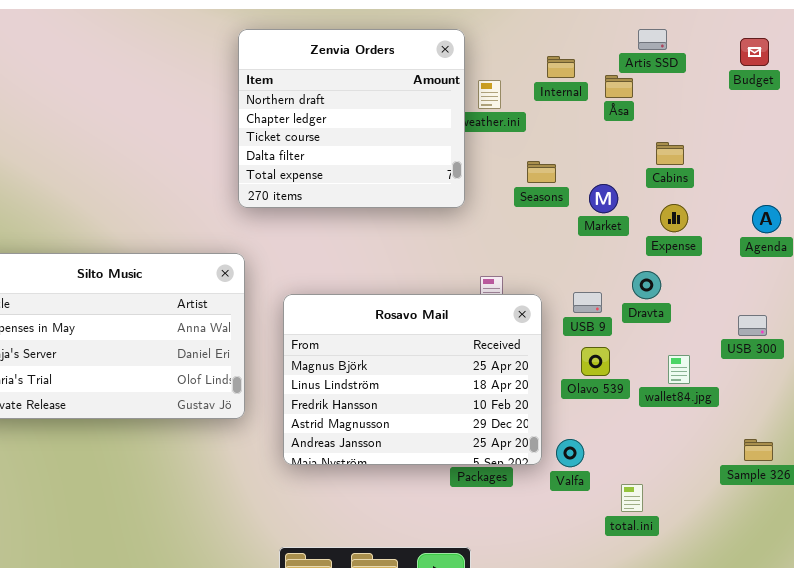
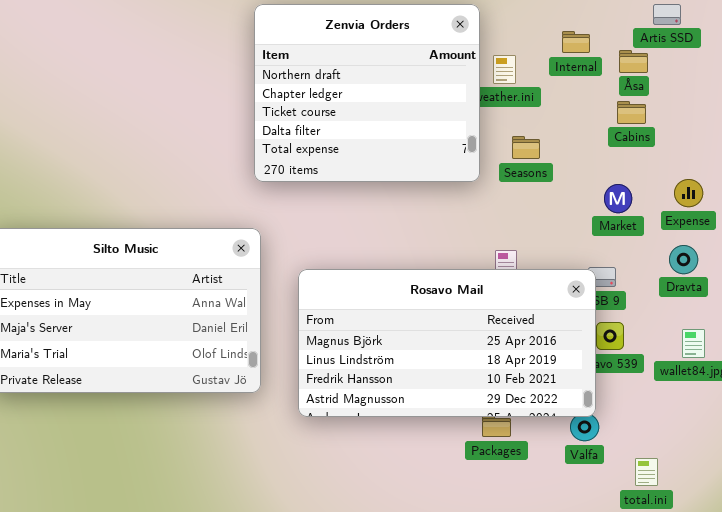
Cabins: [656,142,684,165] -> [617,101,646,124], moved
Seasons: [527,161,556,183] -> [512,136,540,159], moved
Market: [589,184,618,213] -> [604,184,632,213], moved
Dravta: [632,271,661,299] -> [669,245,698,274], moved
Rosavo Mail: [283,294,542,465] -> [298,269,596,417], resized

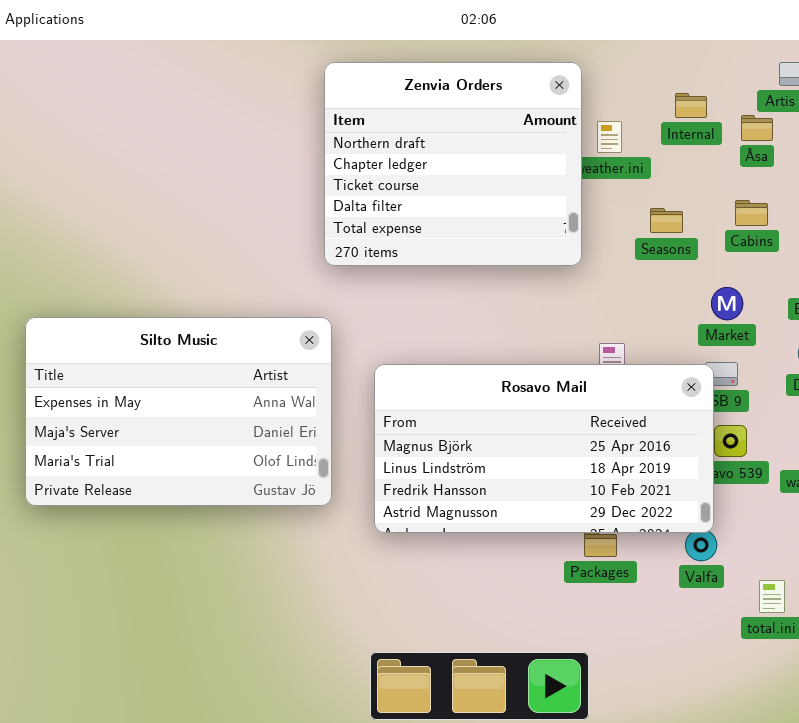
Cabins: [617,101,646,124] -> [735,200,768,226], moved
Seasons: [512,136,540,159] -> [650,208,683,233], moved
Market: [604,184,632,213] -> [711,287,743,320], moved

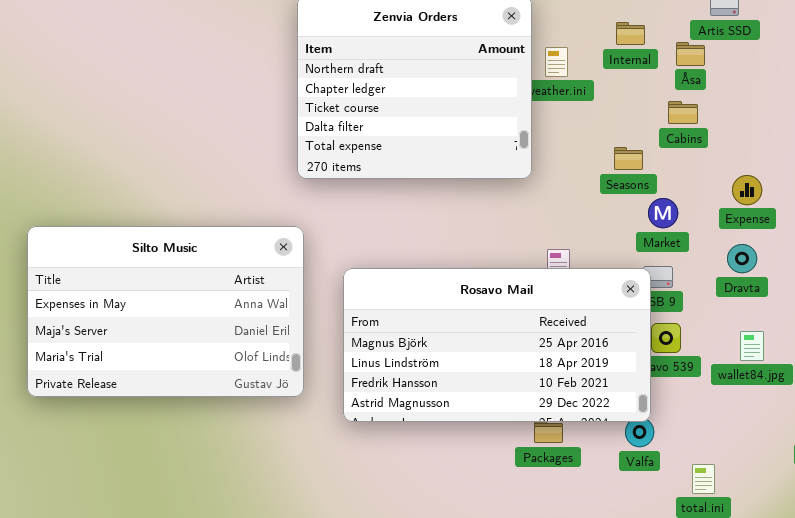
Cabins: [735,200,768,226] -> [668,101,698,124], moved
Seasons: [650,208,683,233] -> [614,147,643,170], moved

